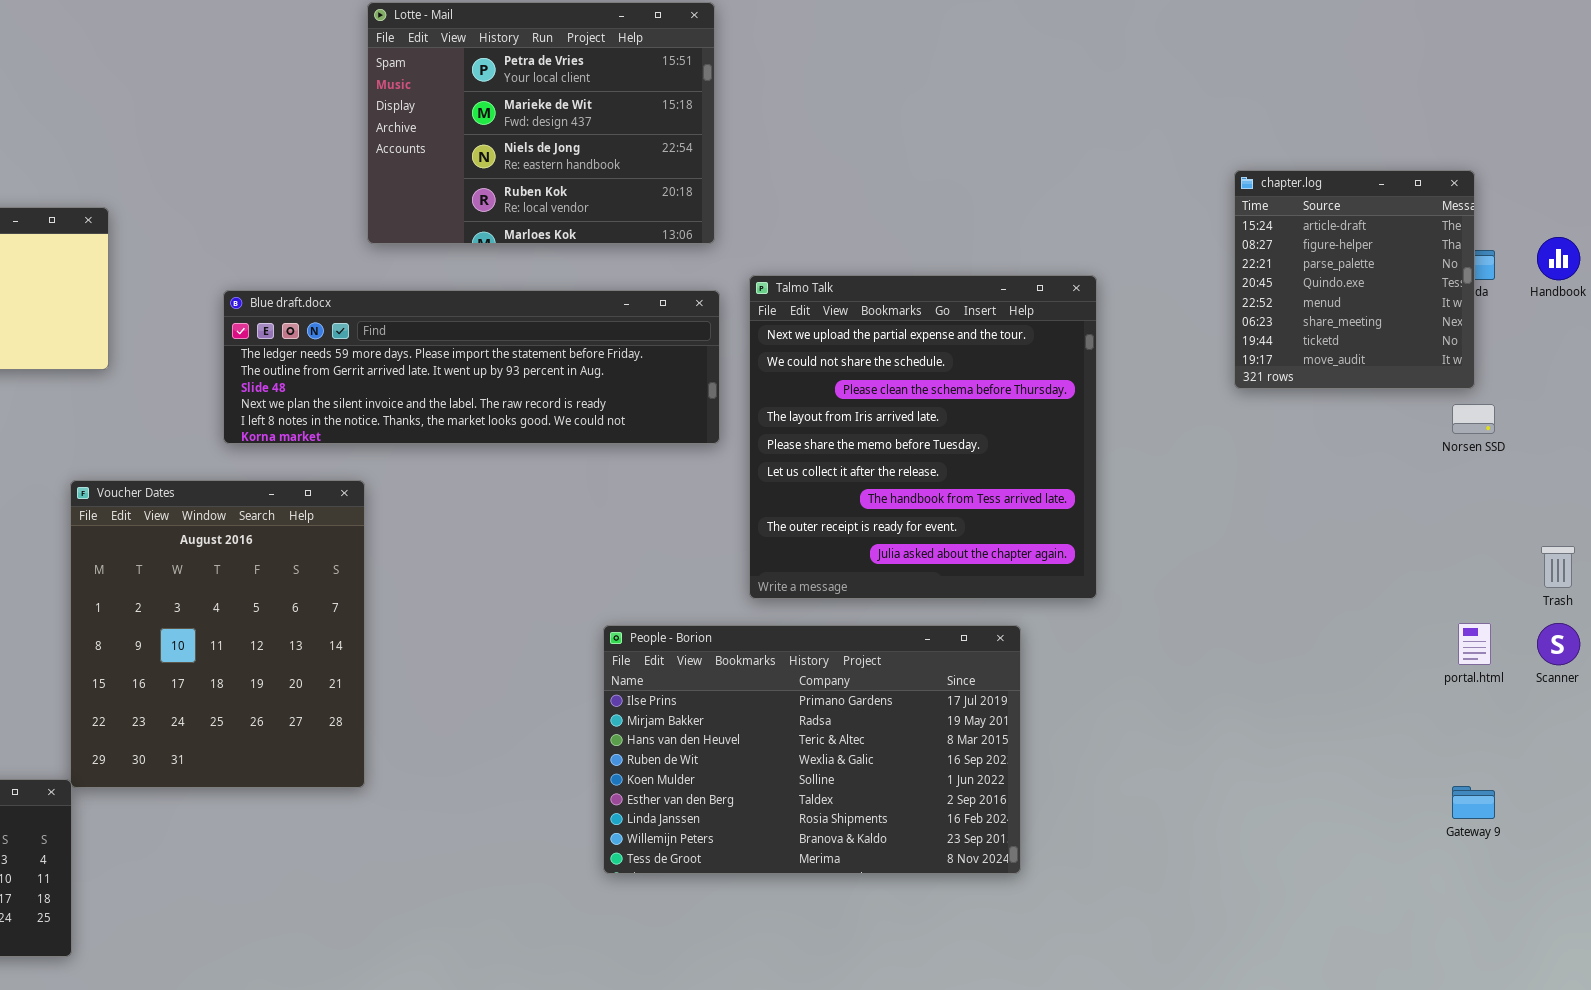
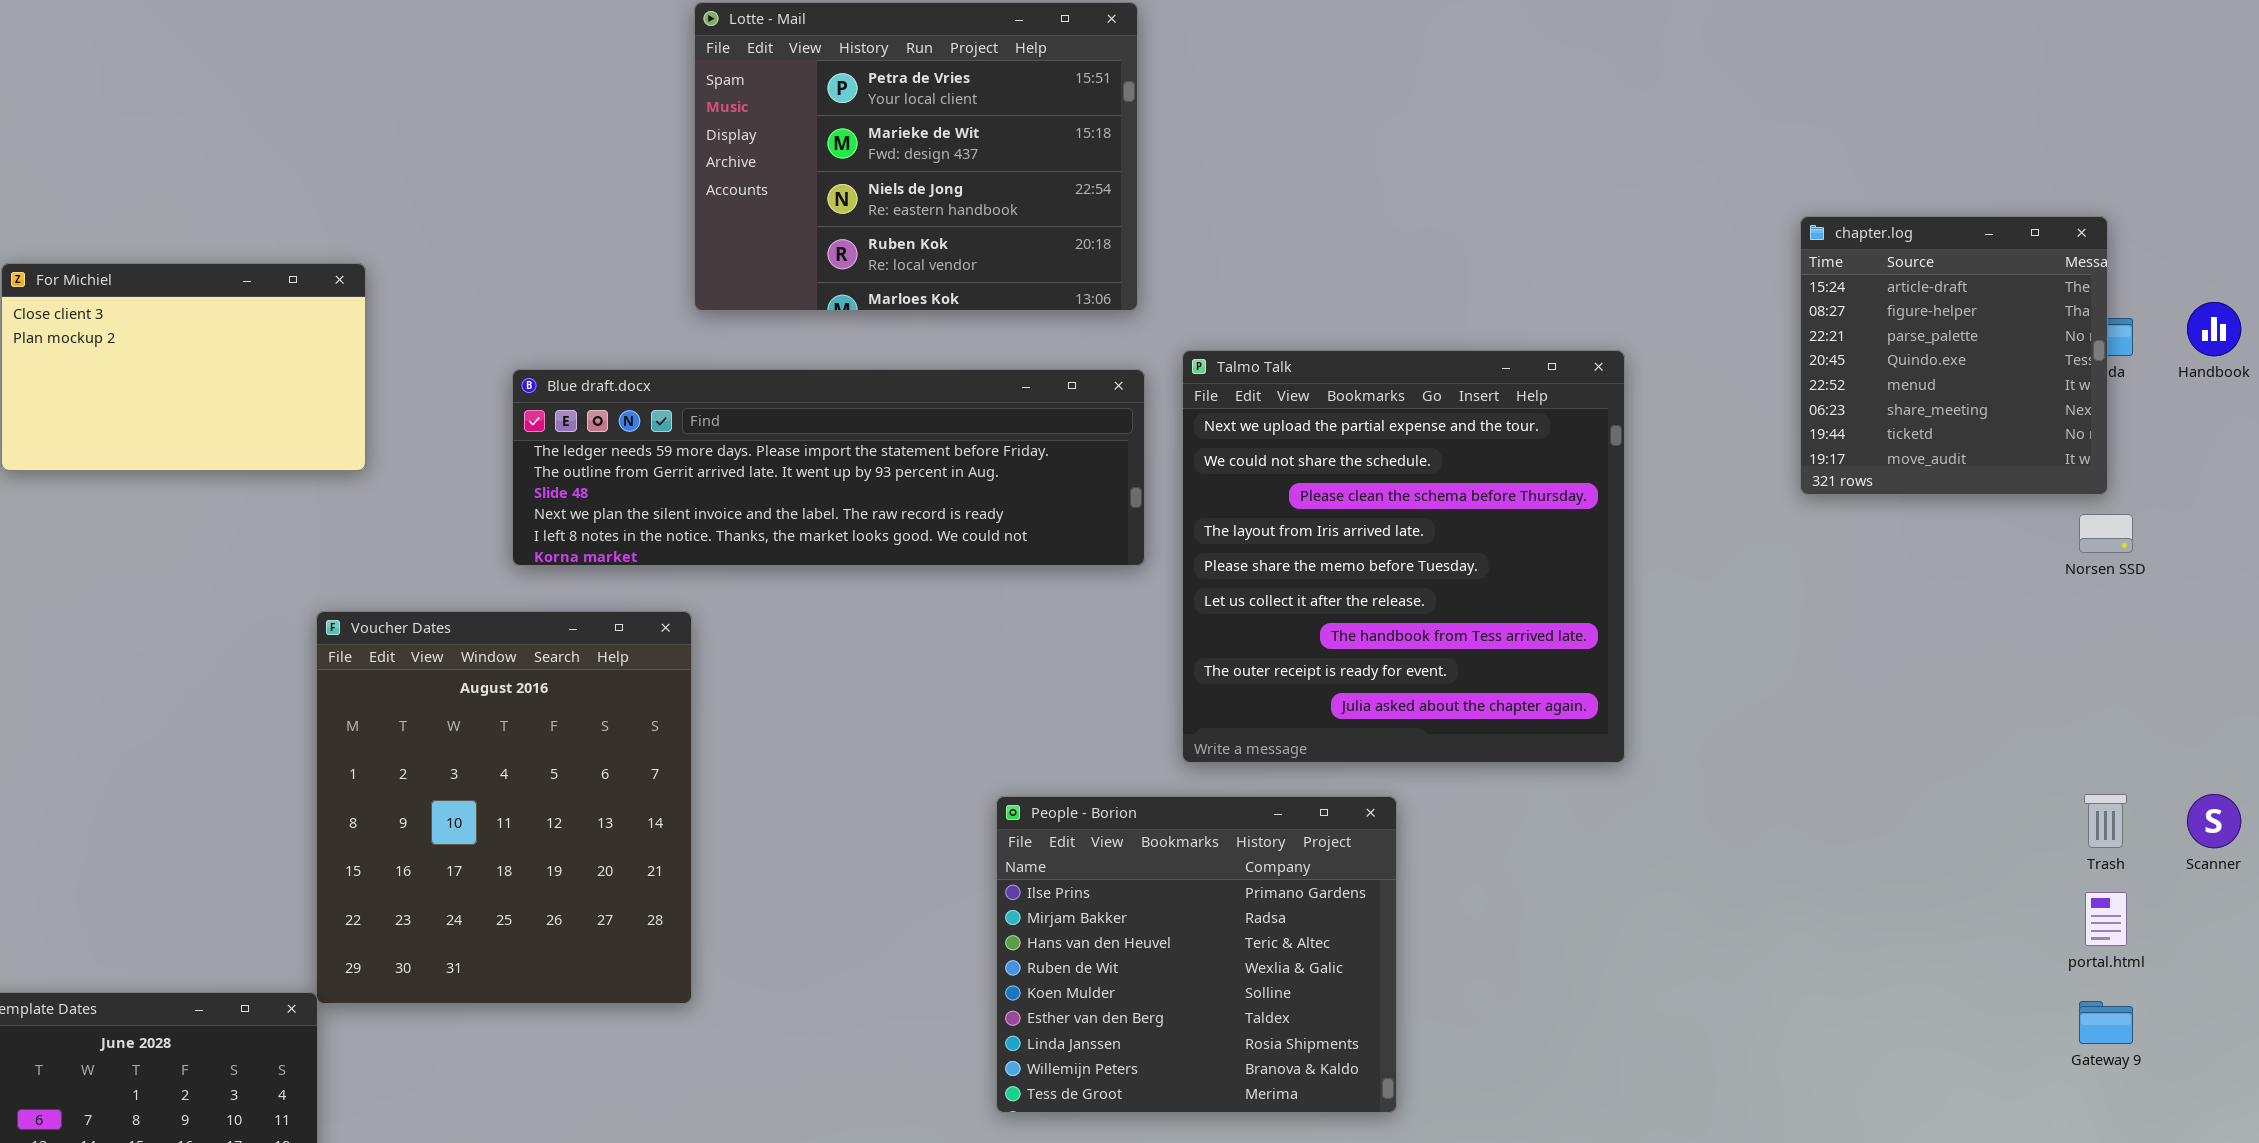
Trash: [1541,546,1575,588] -> [2084,794,2127,848], moved
portal.html: [1458,623,1491,665] -> [2085,892,2127,946], moved
People - Borion: [603,625,1021,874] -> [996,796,1397,1113], resized

